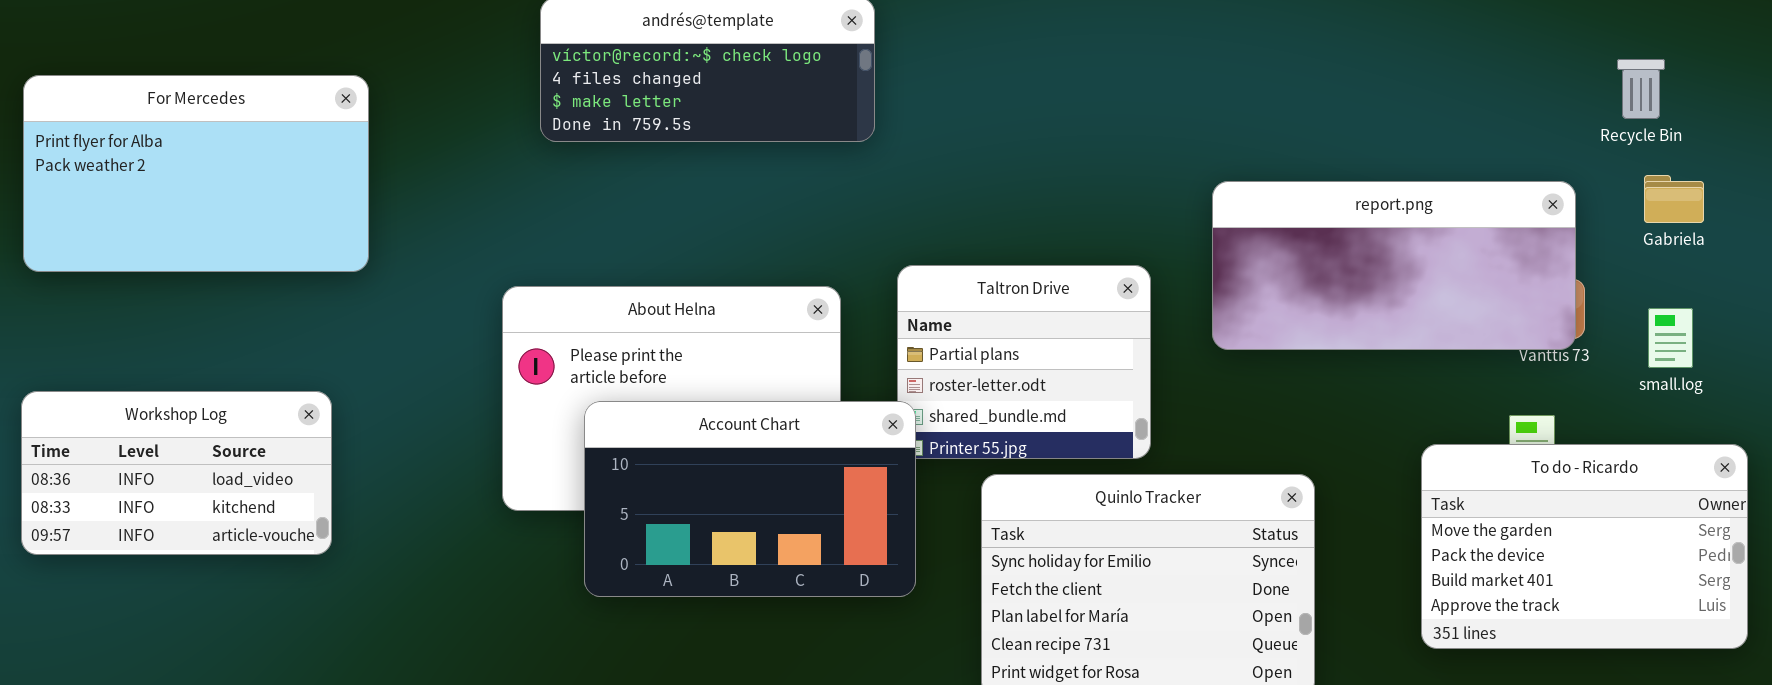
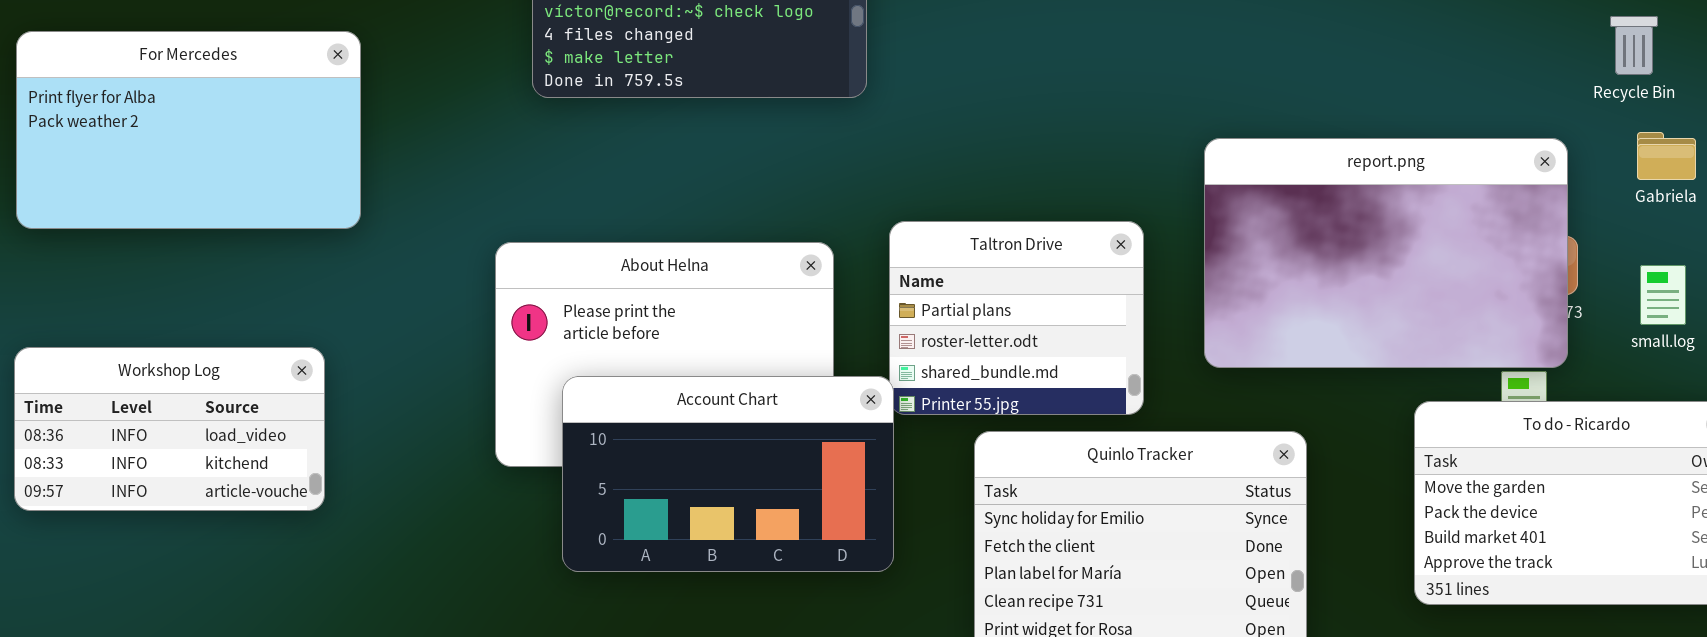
report.png: [1212,181,1576,350] -> [1204,138,1568,368], resized
Account Chart: [584,401,916,597] -> [562,376,894,572], moved

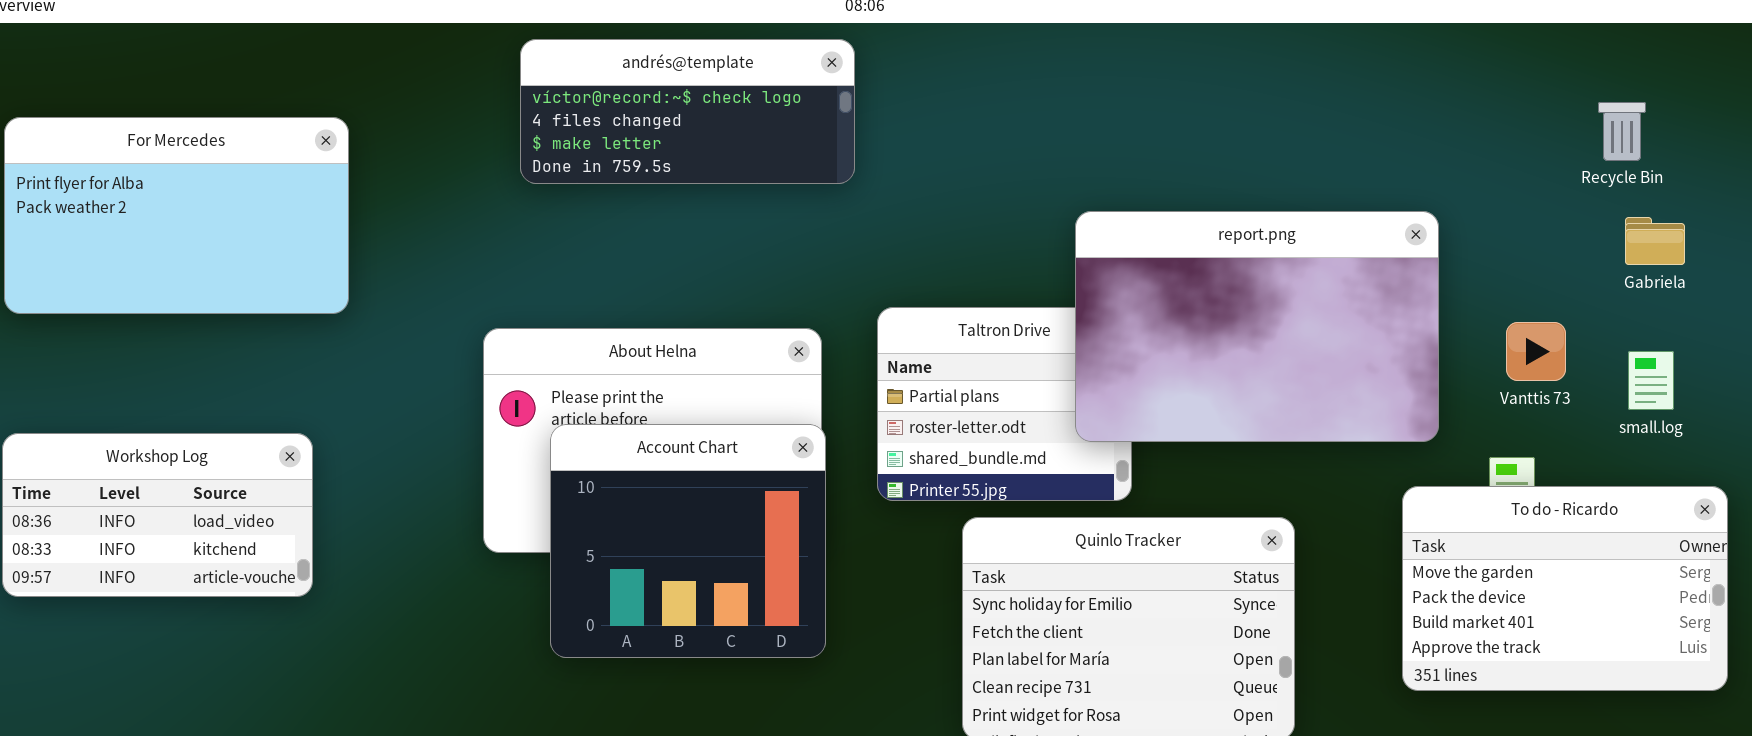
report.png: [1204,138,1568,368] -> [1075,211,1439,442], moved
Account Chart: [562,376,894,572] -> [550,424,826,658], resized

